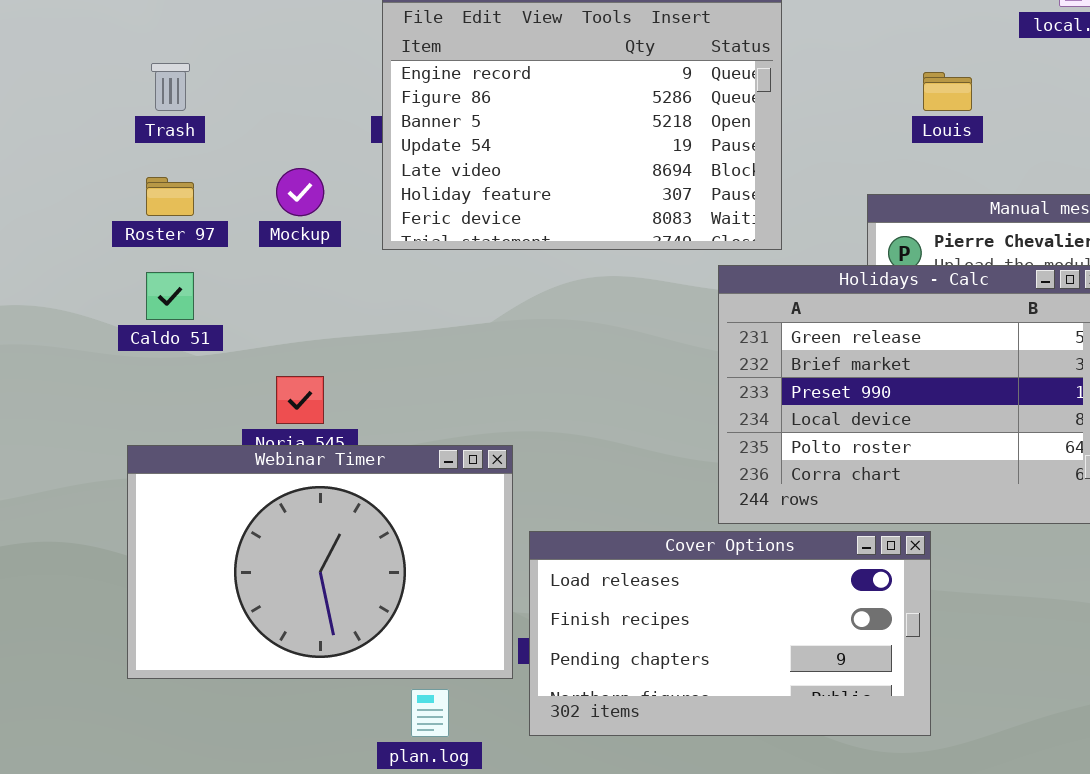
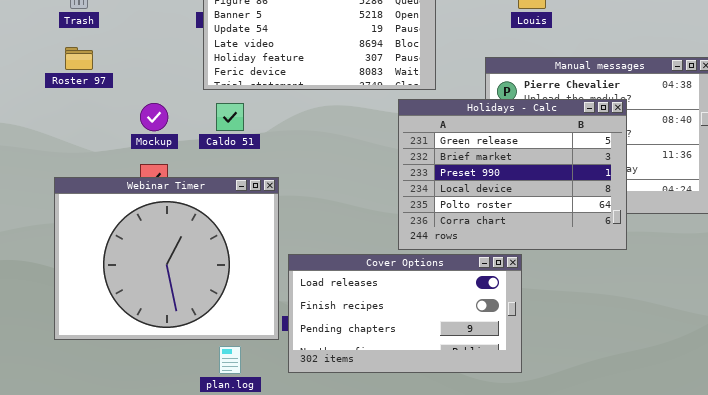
Mockup: [276,168,324,216] -> [140,103,168,131], moved
Caldo 51: [146,272,194,320] -> [216,103,244,131], moved
Webinar Timer: [127,445,513,679] -> [54,177,279,340], resized

